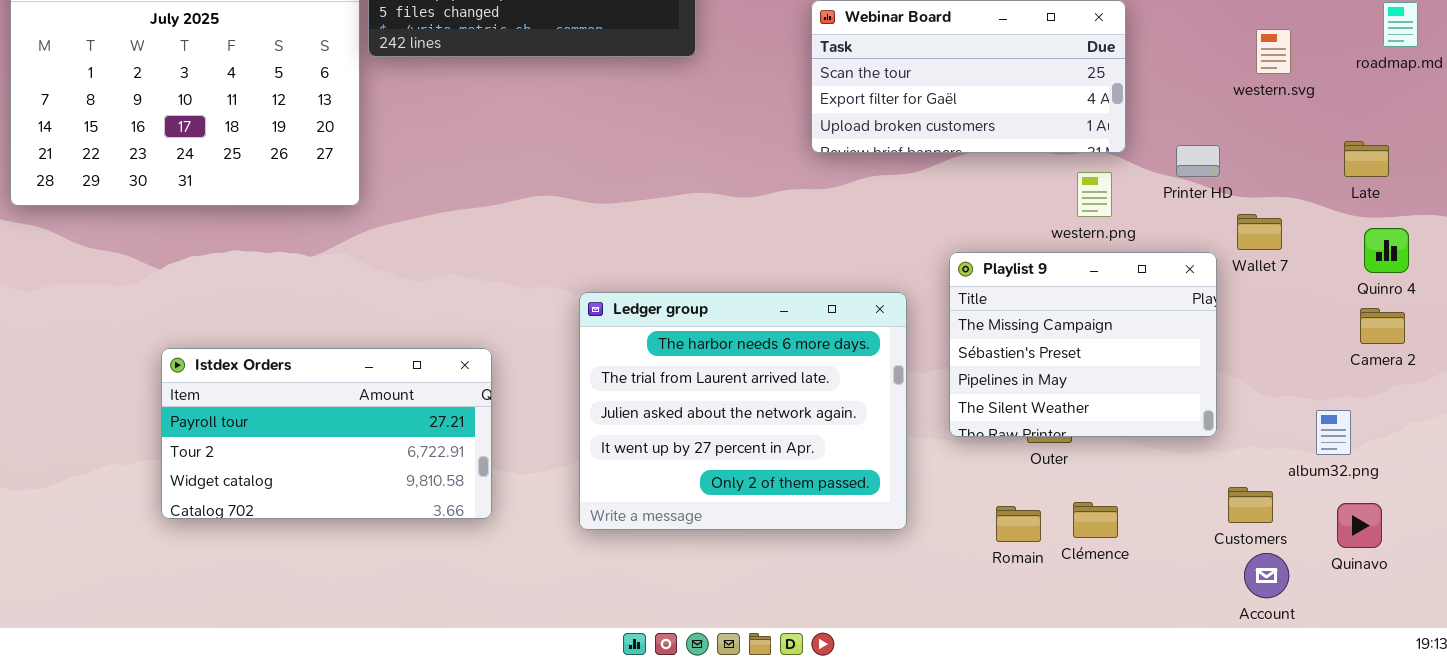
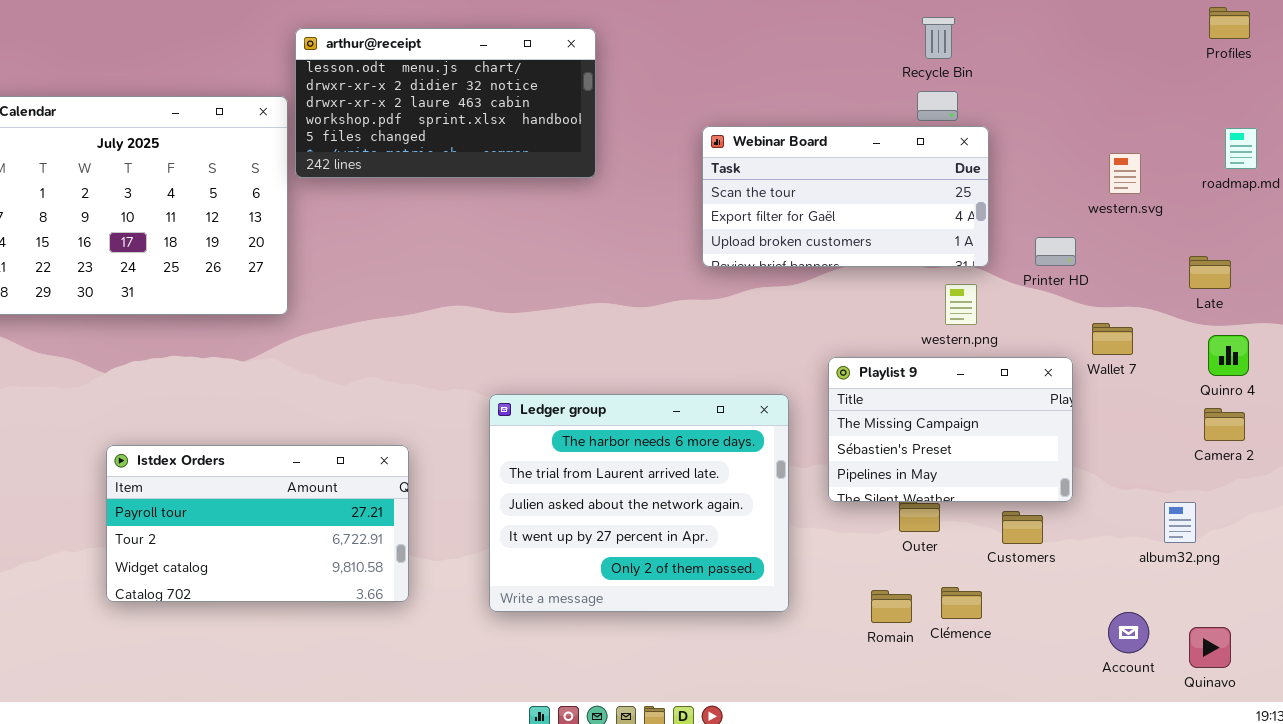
Printer HD: [1176,145,1220,177] -> [1035,237,1076,266], moved
Playlist 9: [949,252,1217,437] -> [828,357,1073,502], resized
Customers: [1228,487,1273,523] -> [1002,511,1043,544], moved
Quinavo: [1337,503,1382,548] -> [1189,627,1231,668], moved
Account: [1244,553,1289,598] -> [1108,612,1149,653], moved

